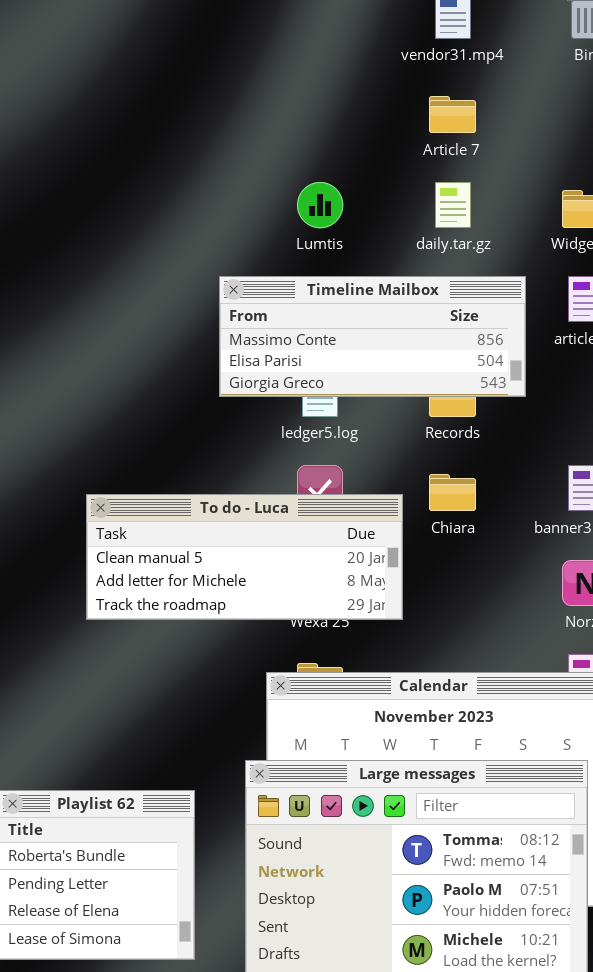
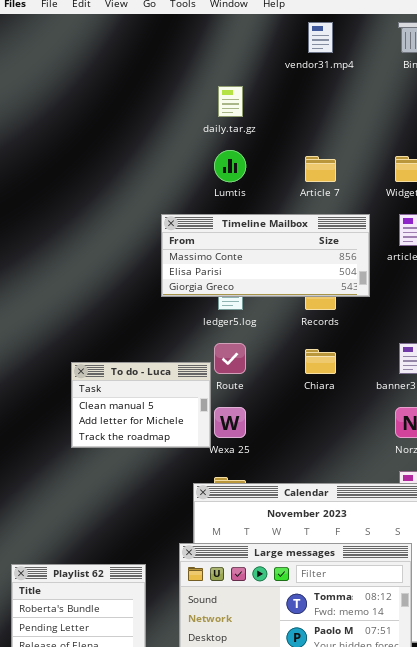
Article 7: [429,96,476,133] -> [305,156,336,182], moved
daily.tar.gz: [435,182,471,228] -> [218,86,243,117], moved
To do - Luca: [86,494,403,620] -> [71,362,211,448], resized

